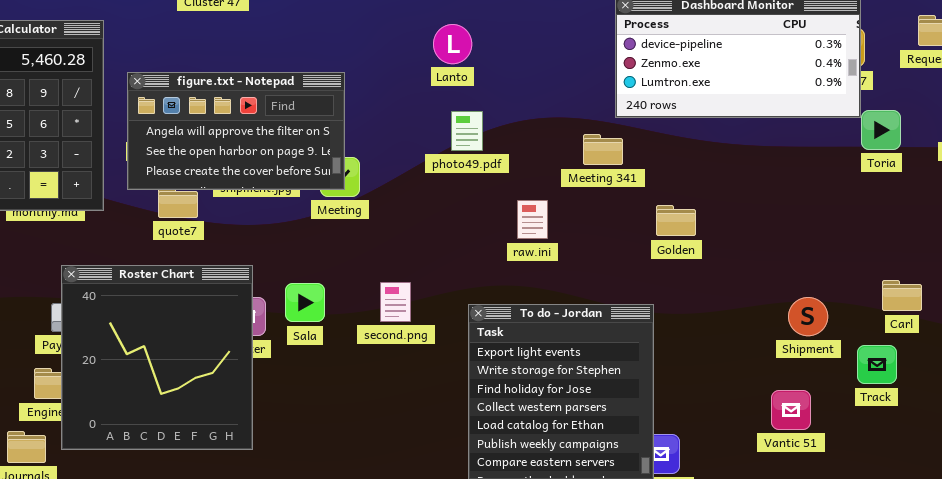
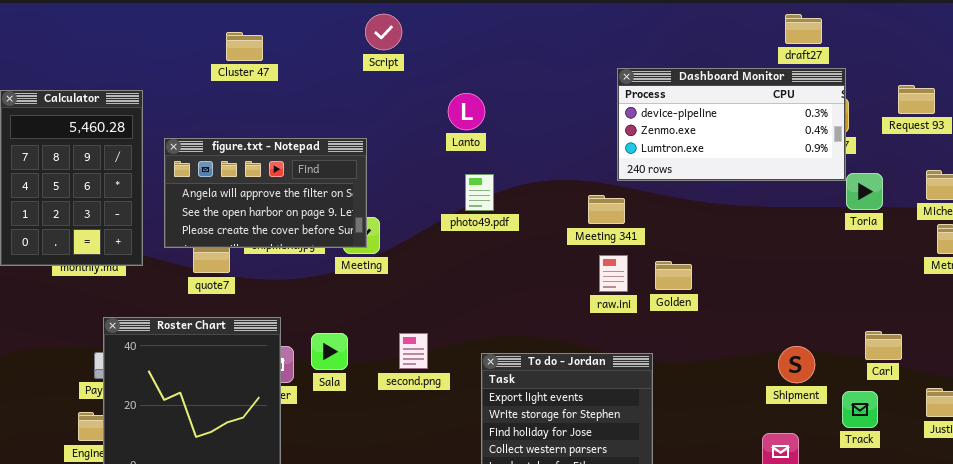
raw.ini: [517,200,548,239] -> [599,255,628,292], moved

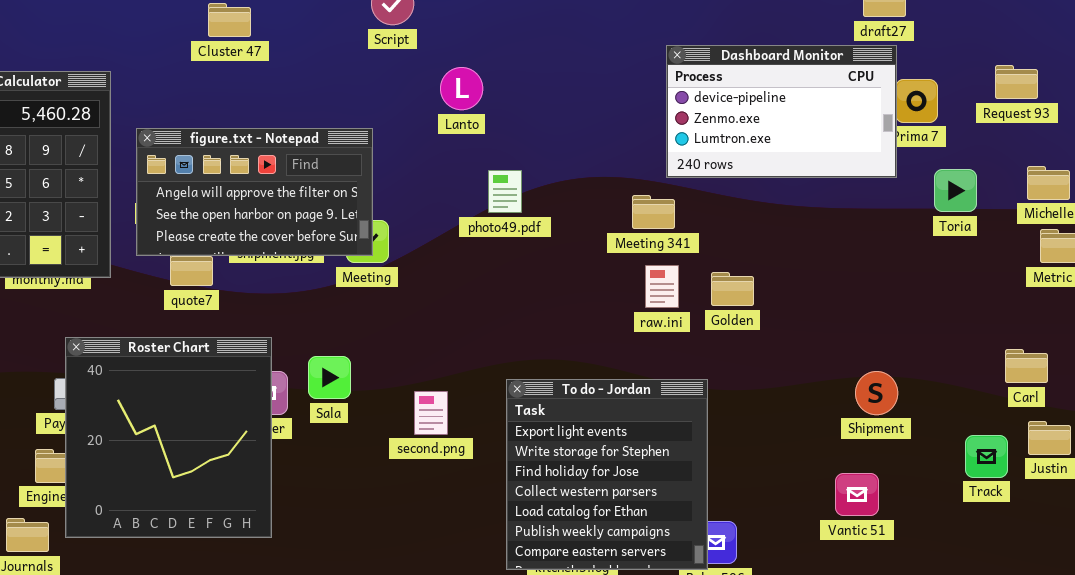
Dashboard Monitor: [617,68,846,181] -> [666,45,897,178], resized
Lanto: [448,93,485,130] -> [440,67,483,110], moved
Carl: [865,331,902,360] -> [1005,349,1048,383], moved
second.png: [399,333,428,369] -> [414,391,448,435], moved
Track: [842,391,878,428] -> [965,435,1008,478], moved

